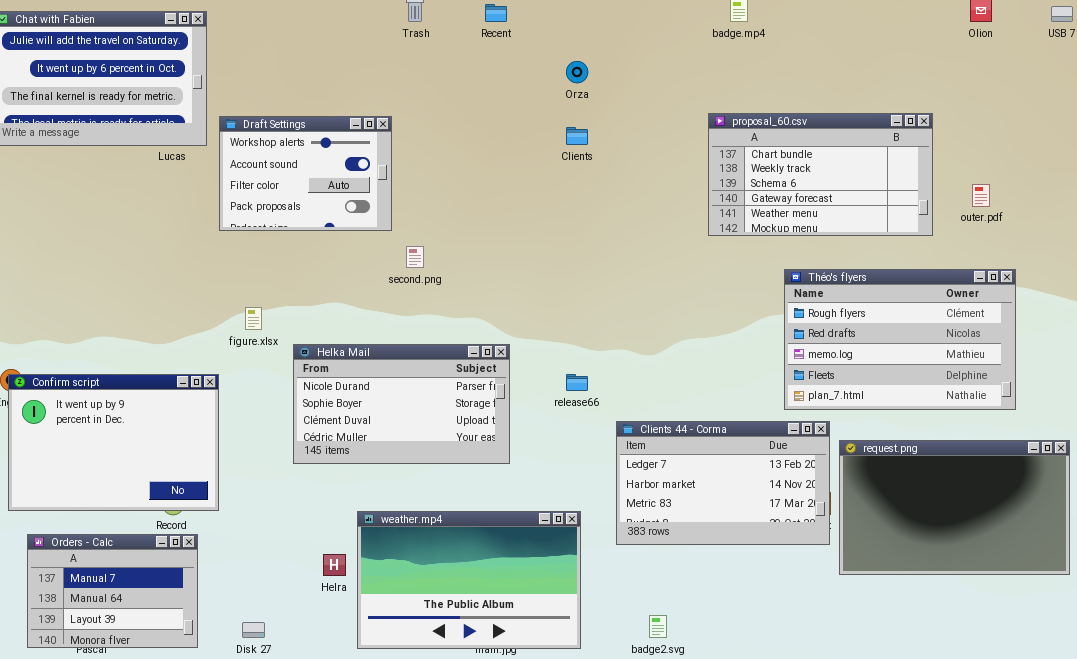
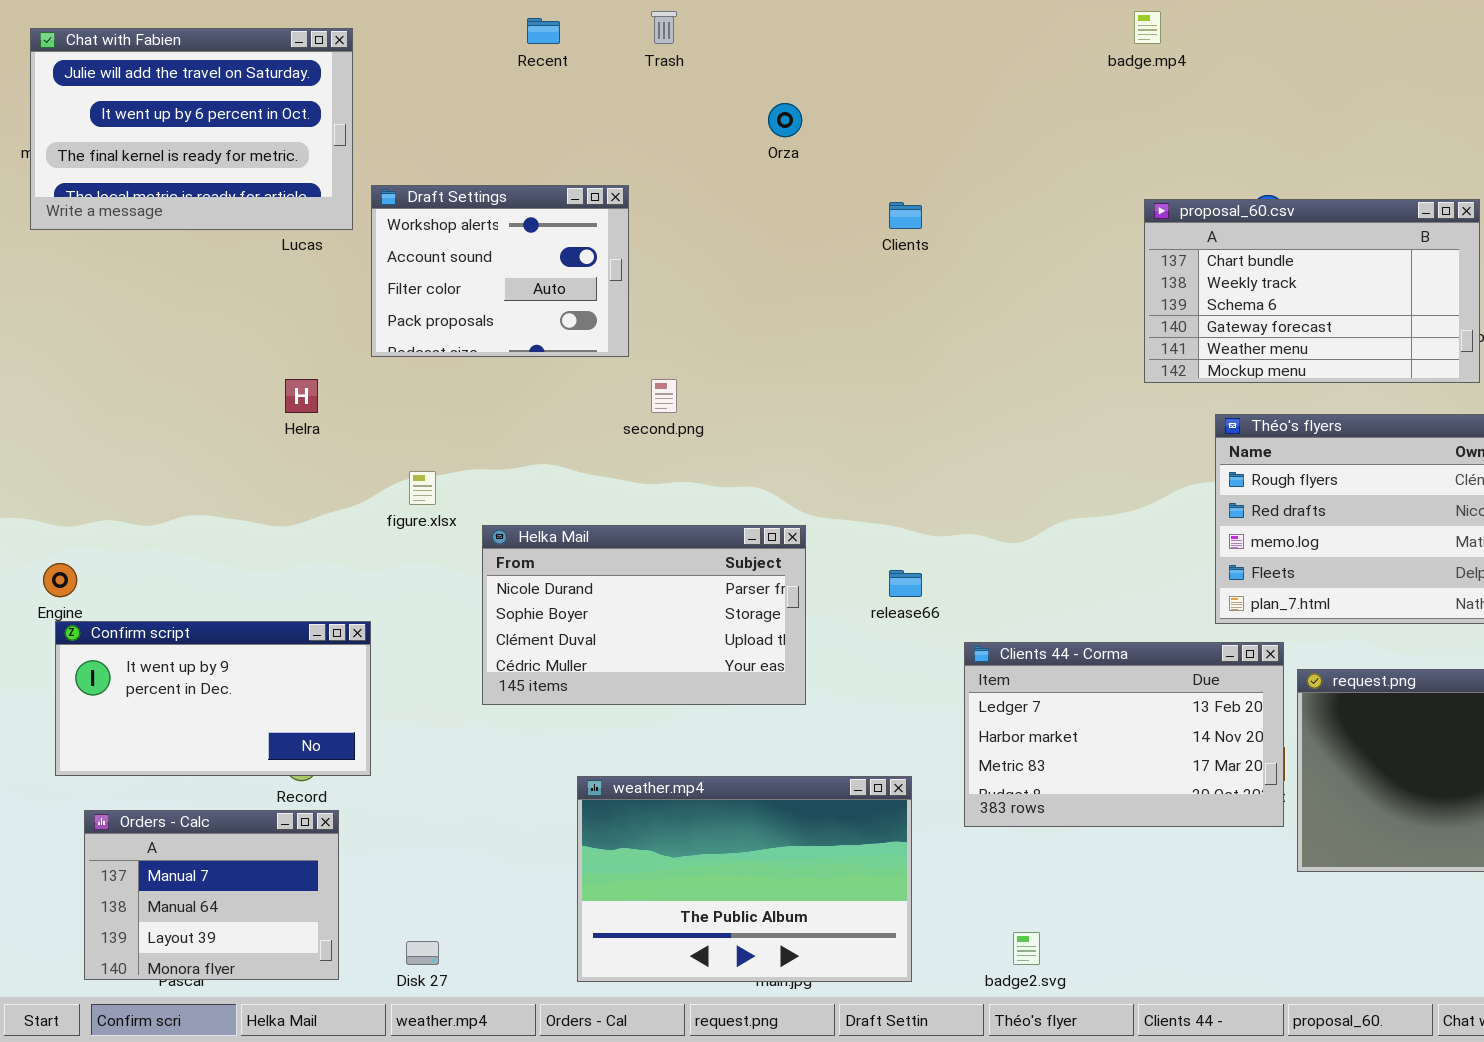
Recent: [485,4,507,22] -> [527,18,560,44], moved
Orza: [566,61,588,83] -> [768,103,802,137], moved
proposal_60.csv: [708,113,933,236] -> [1144,199,1480,383], moved
Confirm script: [8,374,219,511] -> [55,621,371,776], resized
Helra: [323,554,346,576] -> [285,379,318,413], moved

